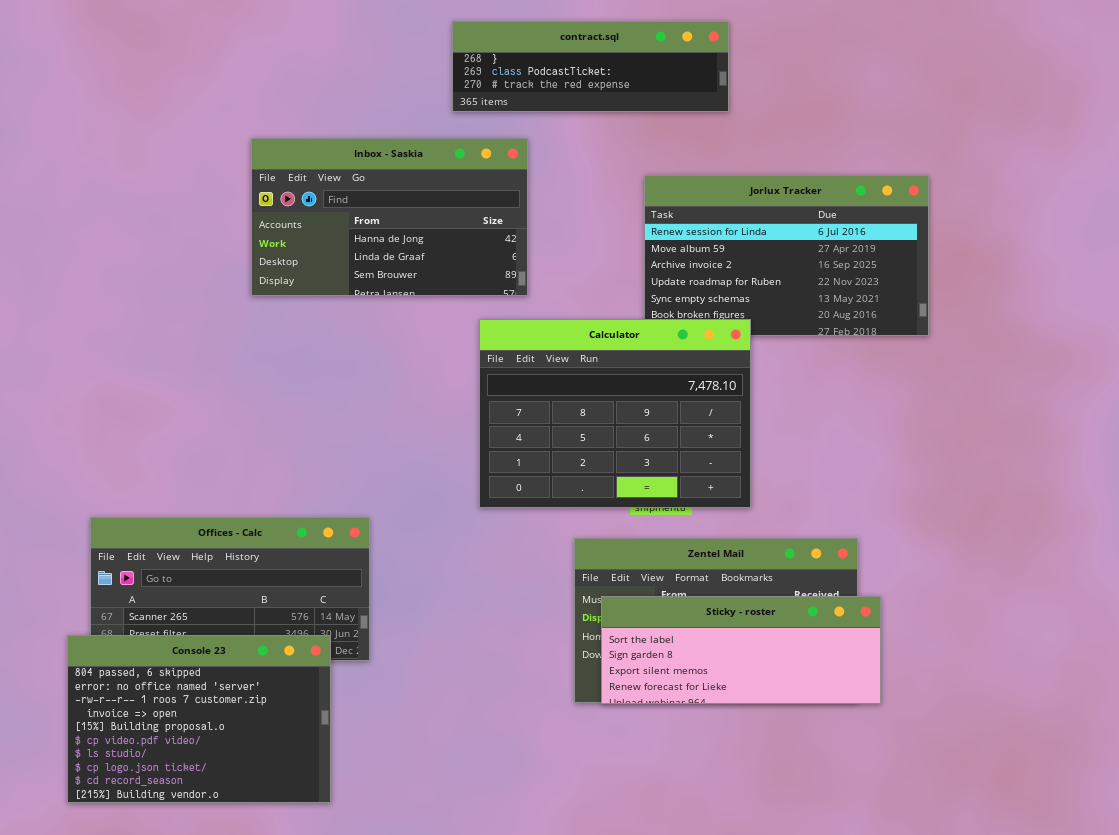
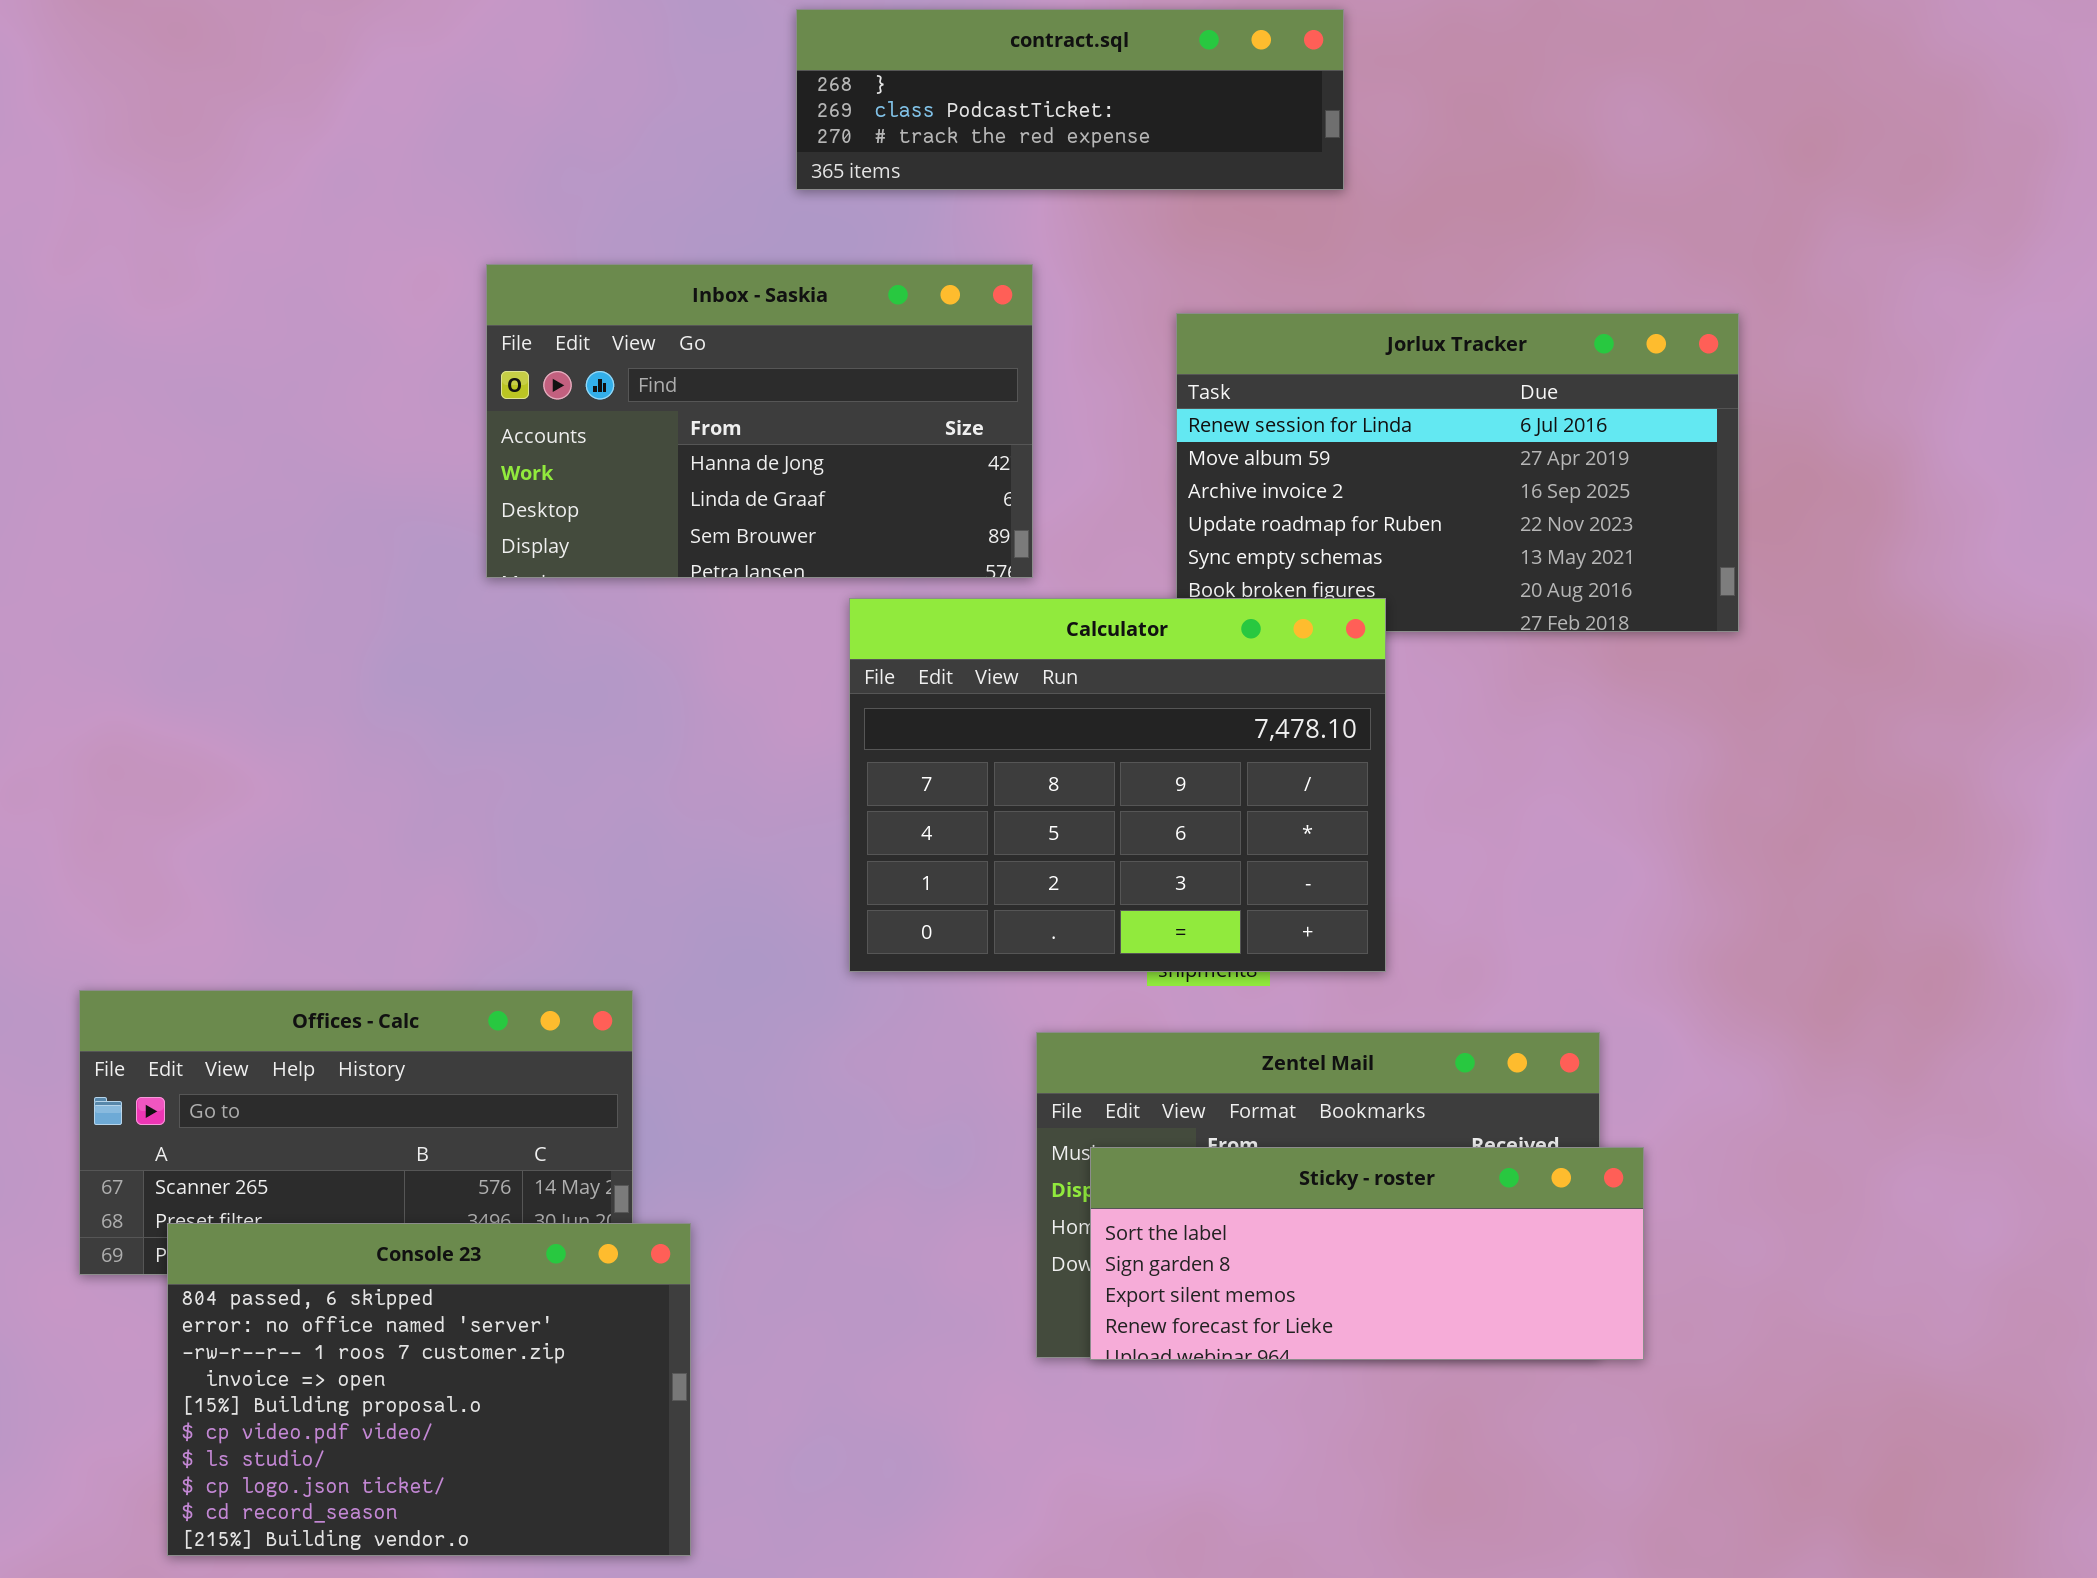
Inbox - Saskia: [251,138,528,296] -> [486,264,1033,578], moved
Console 23: [67,635,331,803] -> [167,1223,691,1556], moved

